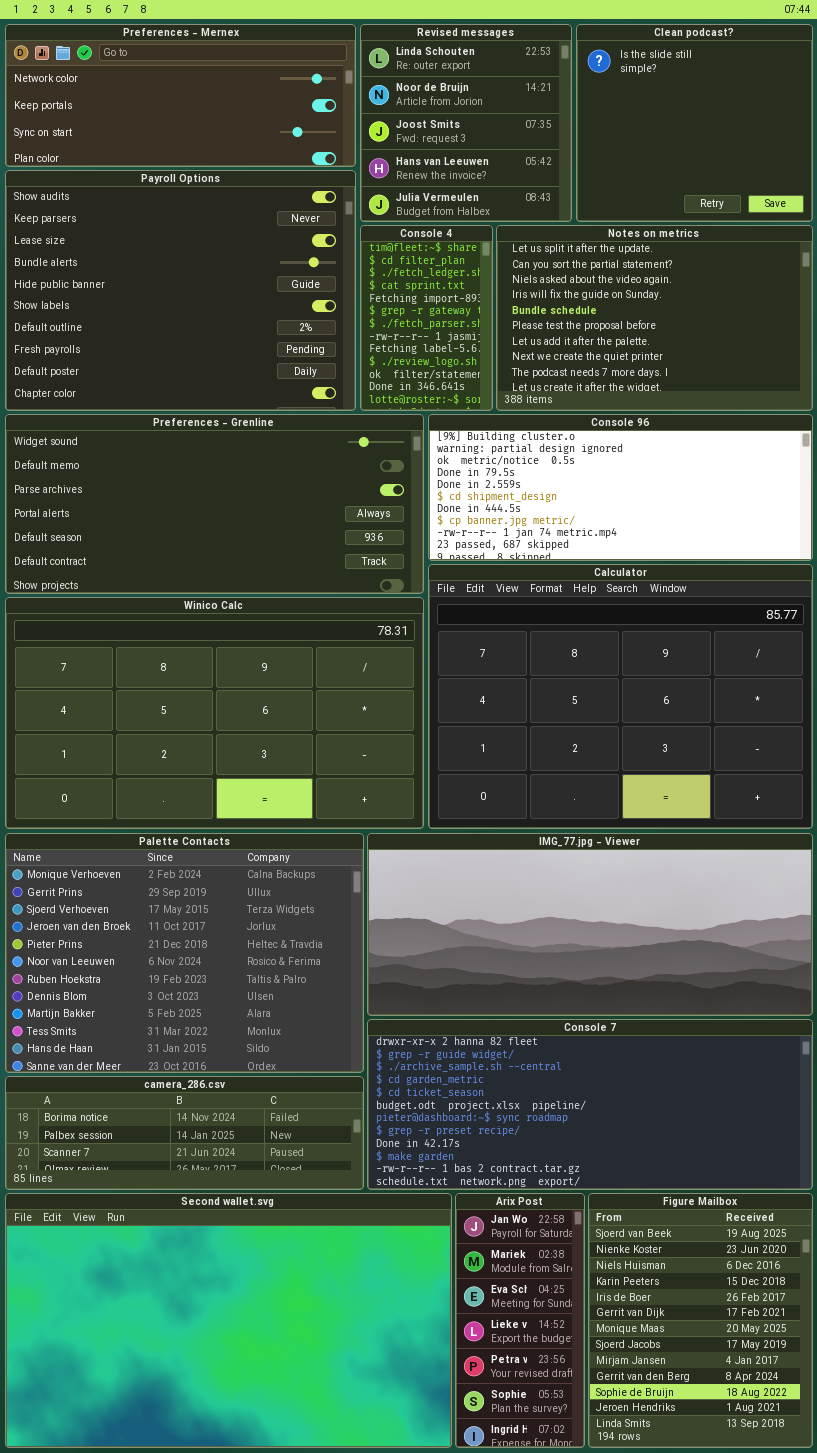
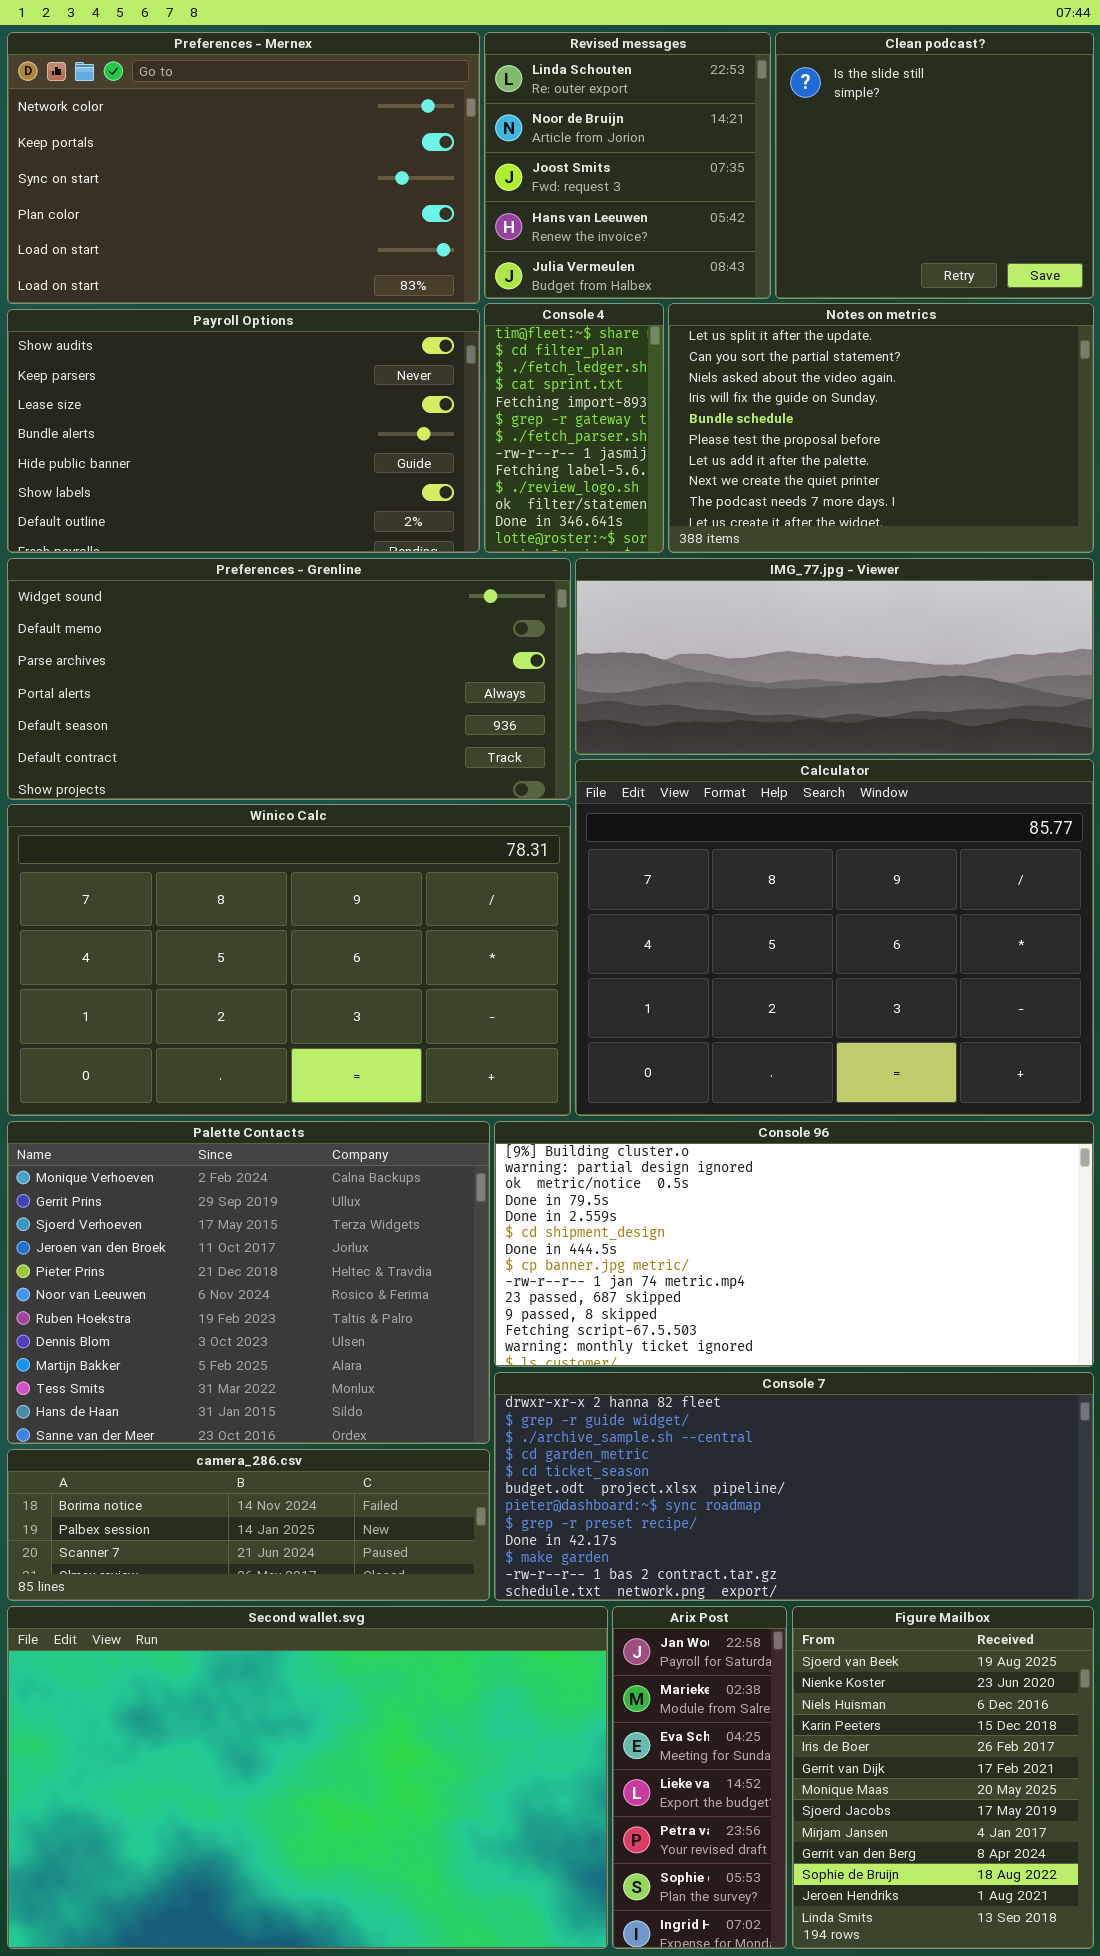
Preferences - Mernex: [5,24,356,167] -> [7,32,480,304], resized
Payroll Options: [5,170,356,411] -> [7,309,480,553], resized
Console 96: [428,414,813,561] -> [494,1121,1094,1367], moved, resized
IMG_77.jpg - Viewer: [367,833,813,1016] -> [575,558,1094,755], moved, resized

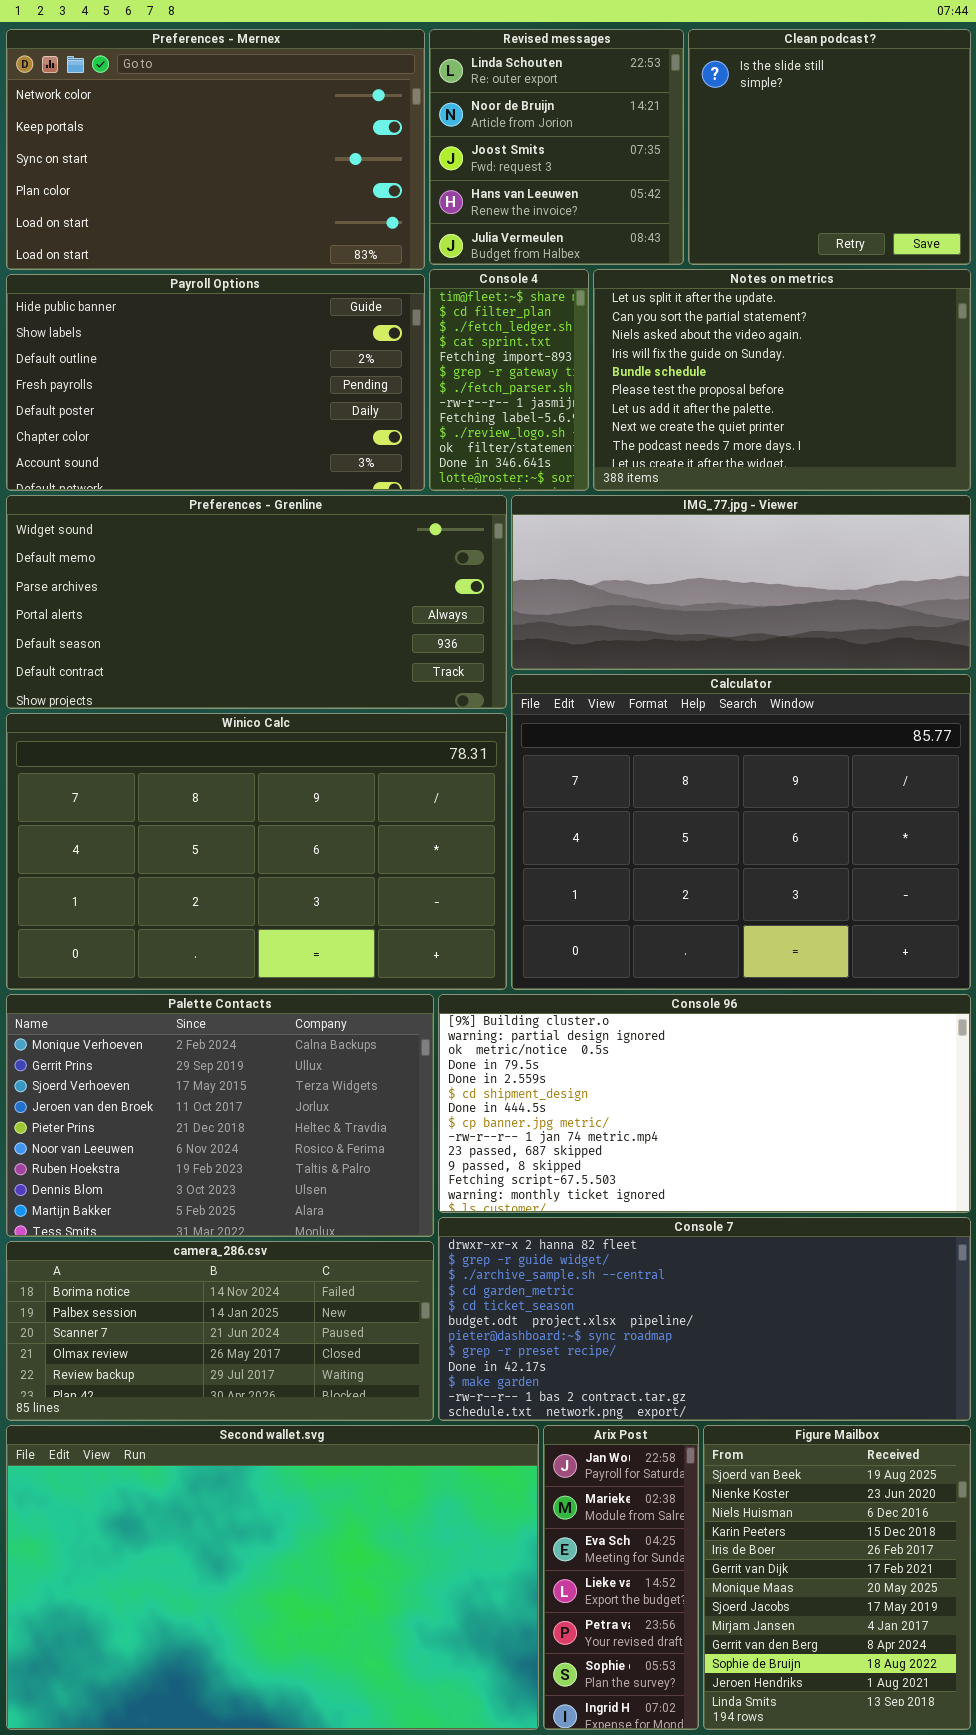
Payroll Options: [7,309,480,553] -> [6,274,425,491], scrolled down 4 rows
Palette Contacts: [7,1121,490,1444] -> [6,994,434,1237], resized
camera_286.csv: [7,1449,490,1601] -> [6,1241,434,1421], resized

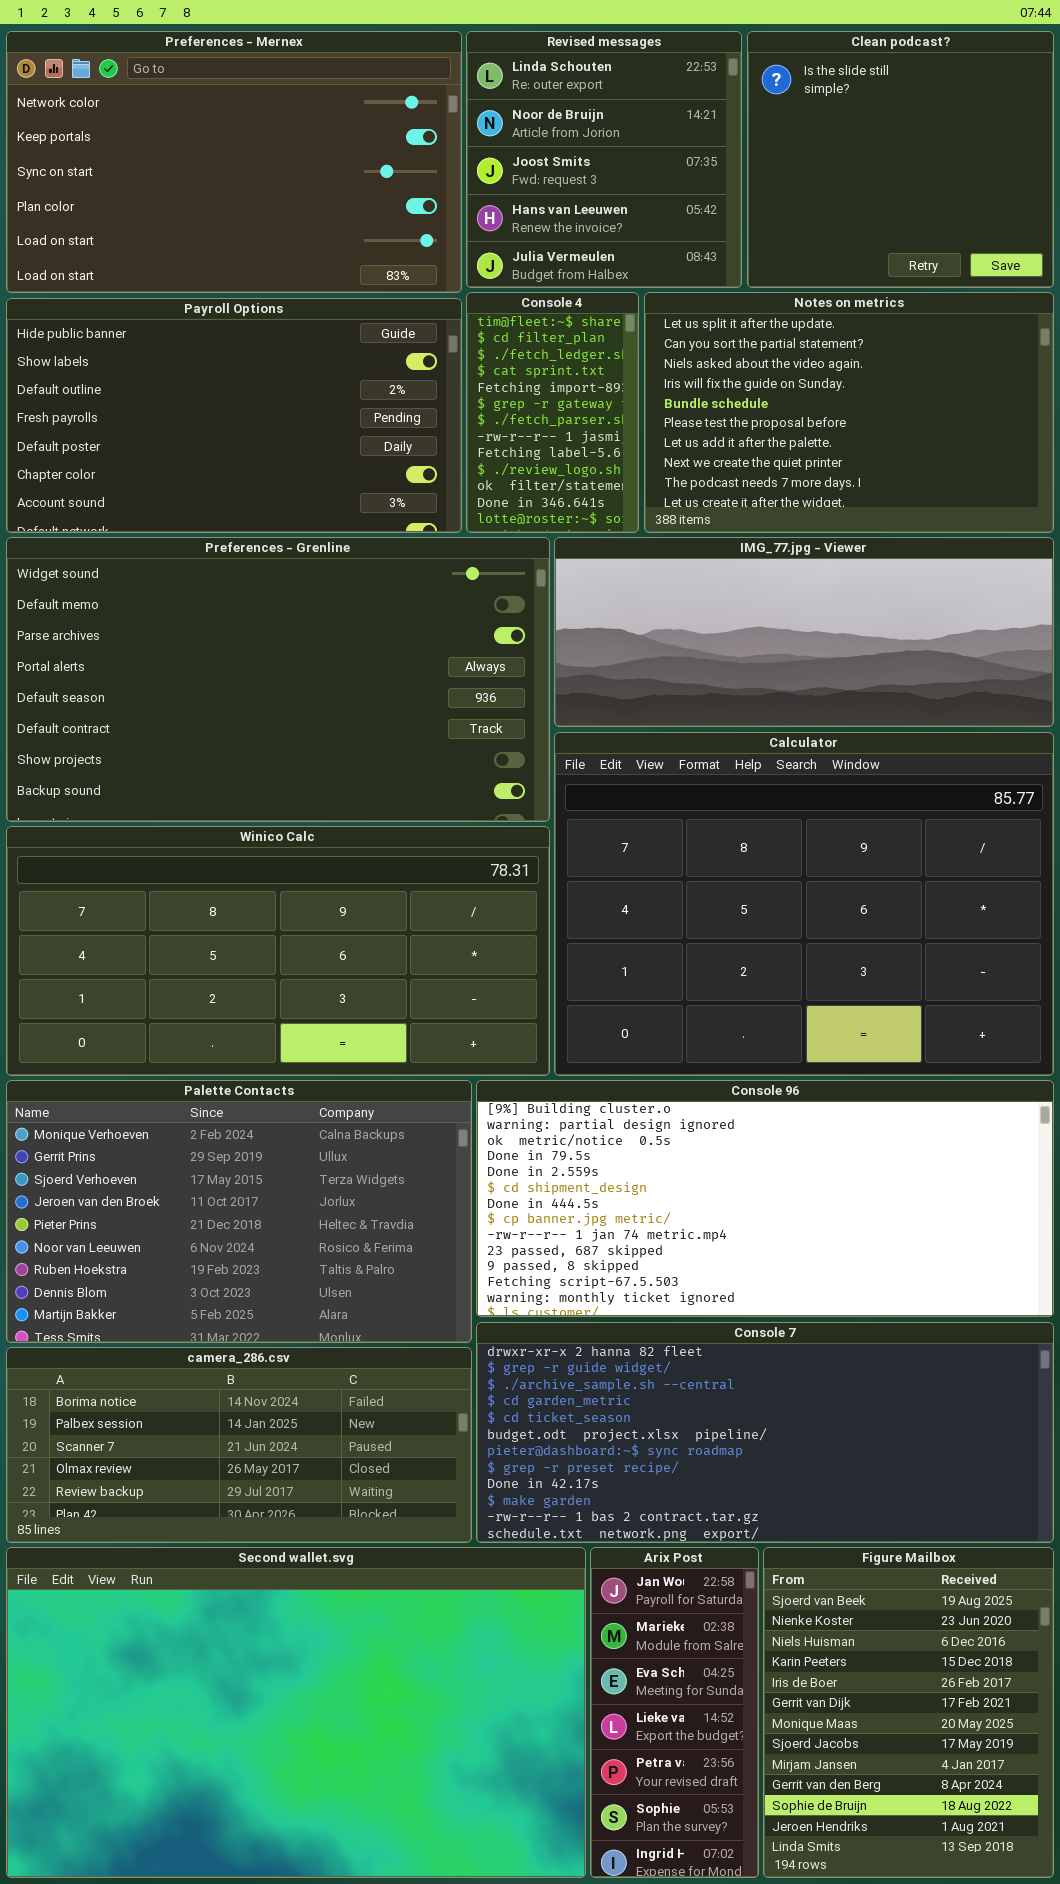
Preferences - Grenline: [6,495,507,709] -> [6,537,550,822], resized
Winico Calc: [6,713,507,990] -> [6,826,550,1076], resized

